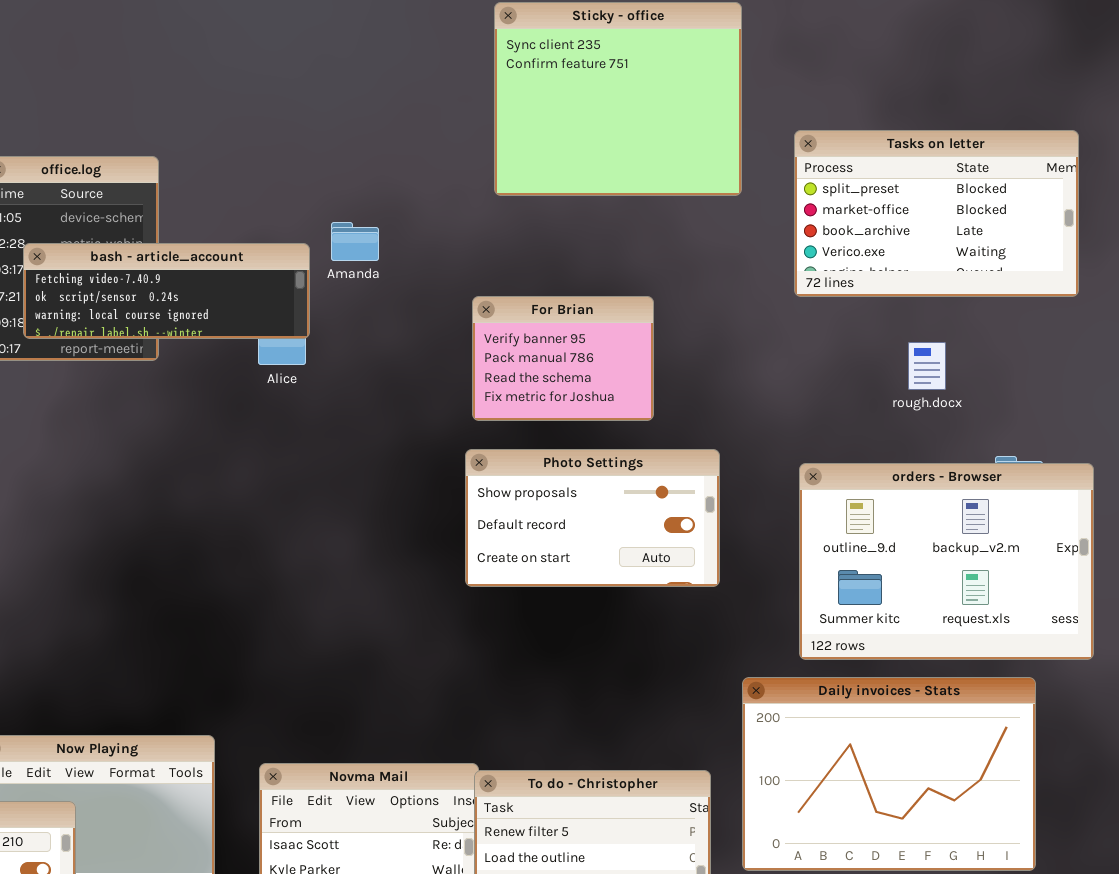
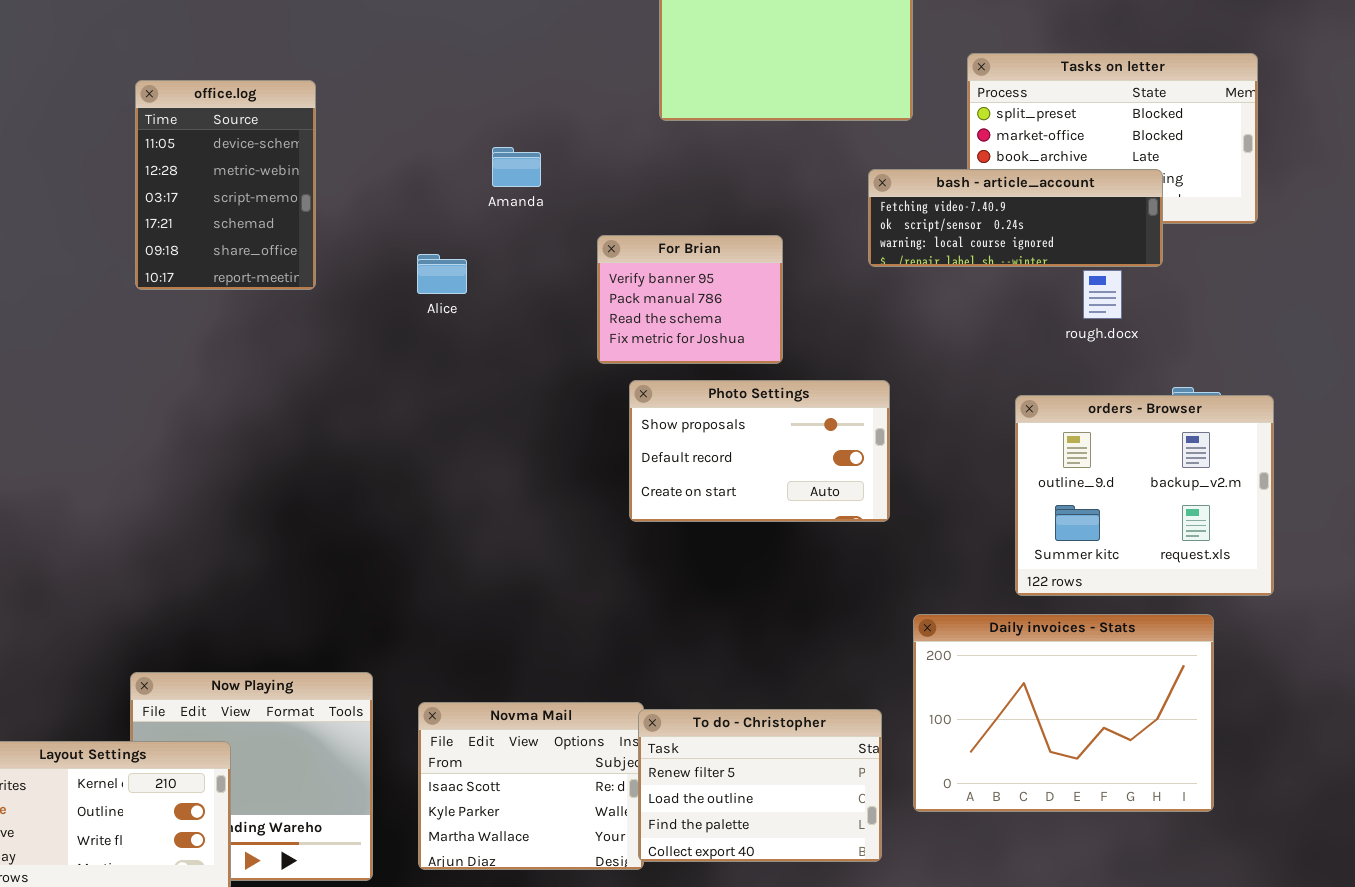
bash - article_account: [23,243,310,339] -> [868,169,1163,267], moved
For Brian: [472,296,654,421] -> [597,235,783,364], moved
orders - Browser: [799,463,1094,660] -> [1015,395,1274,596], resized

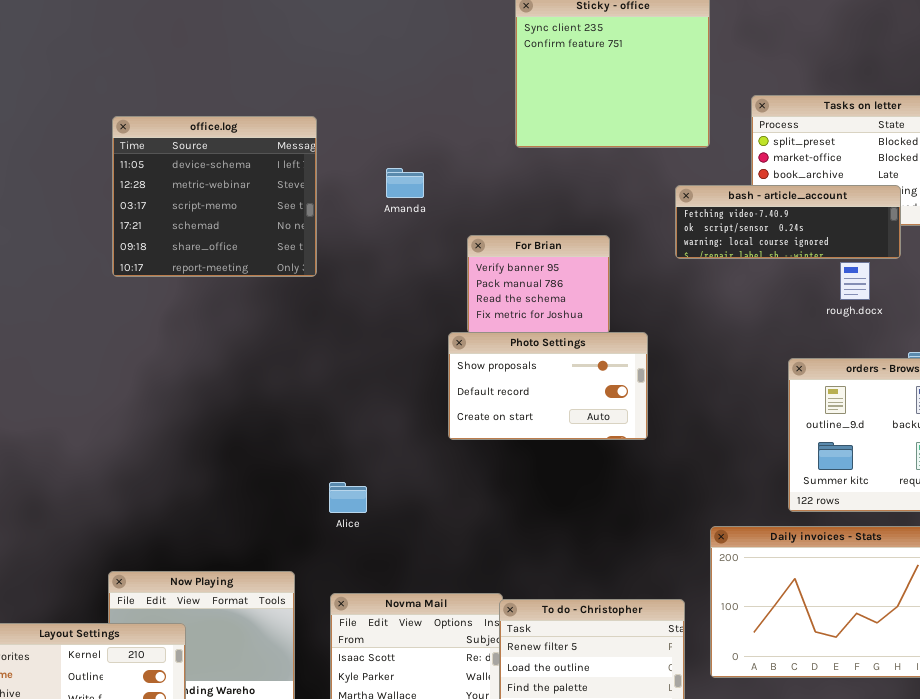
office.log: [135,80,316,290] -> [112,116,317,277], resized
Alice: [417,254,467,294] -> [329,482,367,513], moved
Photo Settings: [629,380,890,522] -> [448,332,648,440], moved

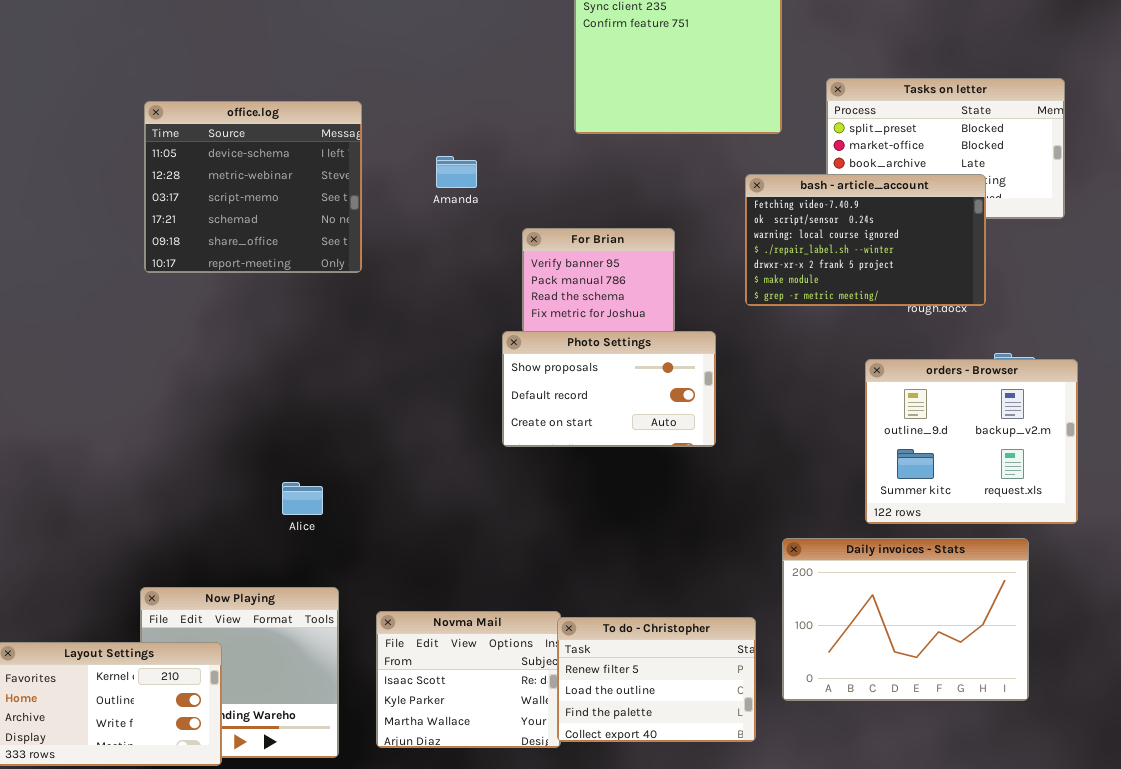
bash - article_account: [675,185,901,259] -> [745,174,986,306], resized
Alice: [329,482,367,513] -> [282,482,323,515], moved

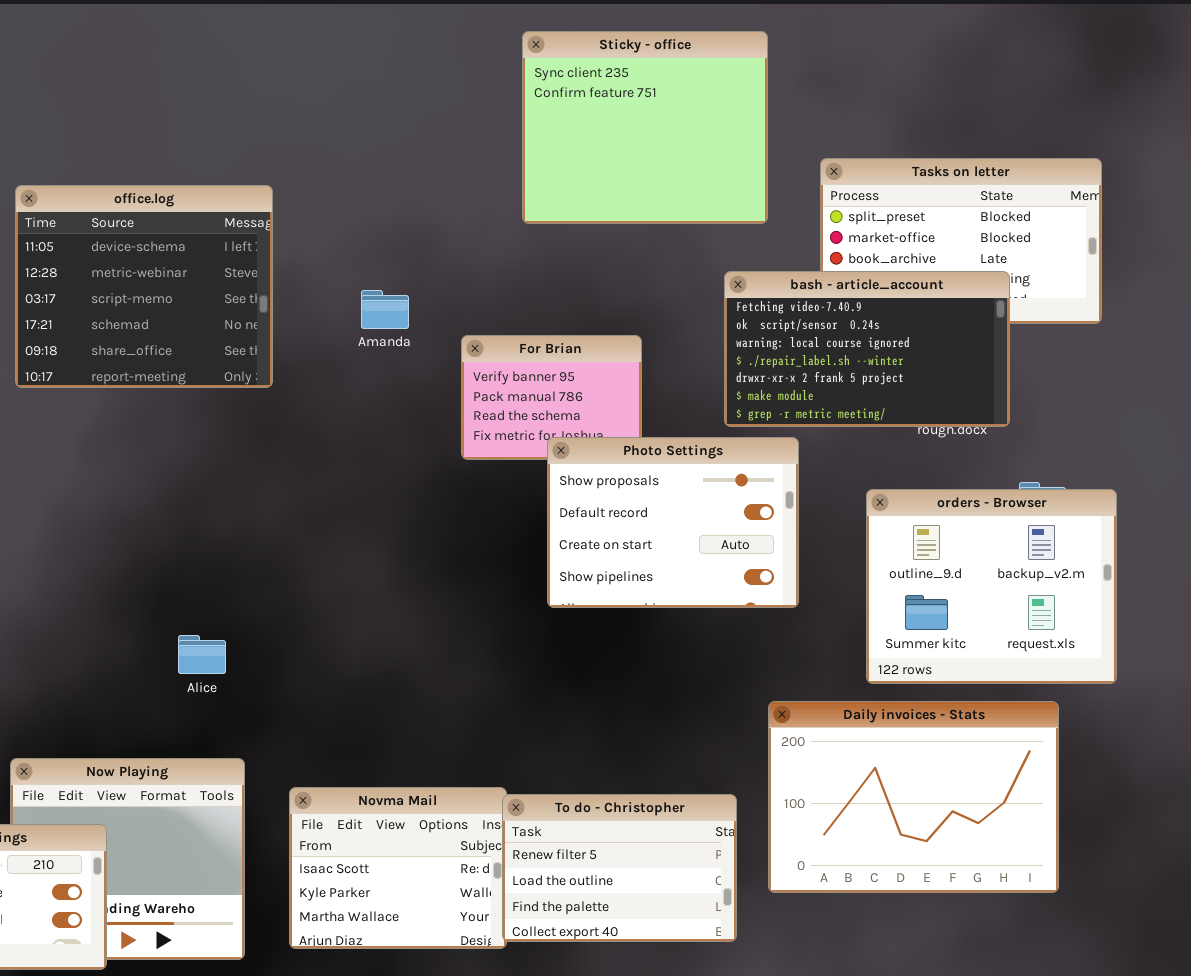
Amanda: [436,156,477,188] -> [361,290,409,329], moved
Photo Settings: [502,331,716,447] -> [547,437,799,608], moved, resized

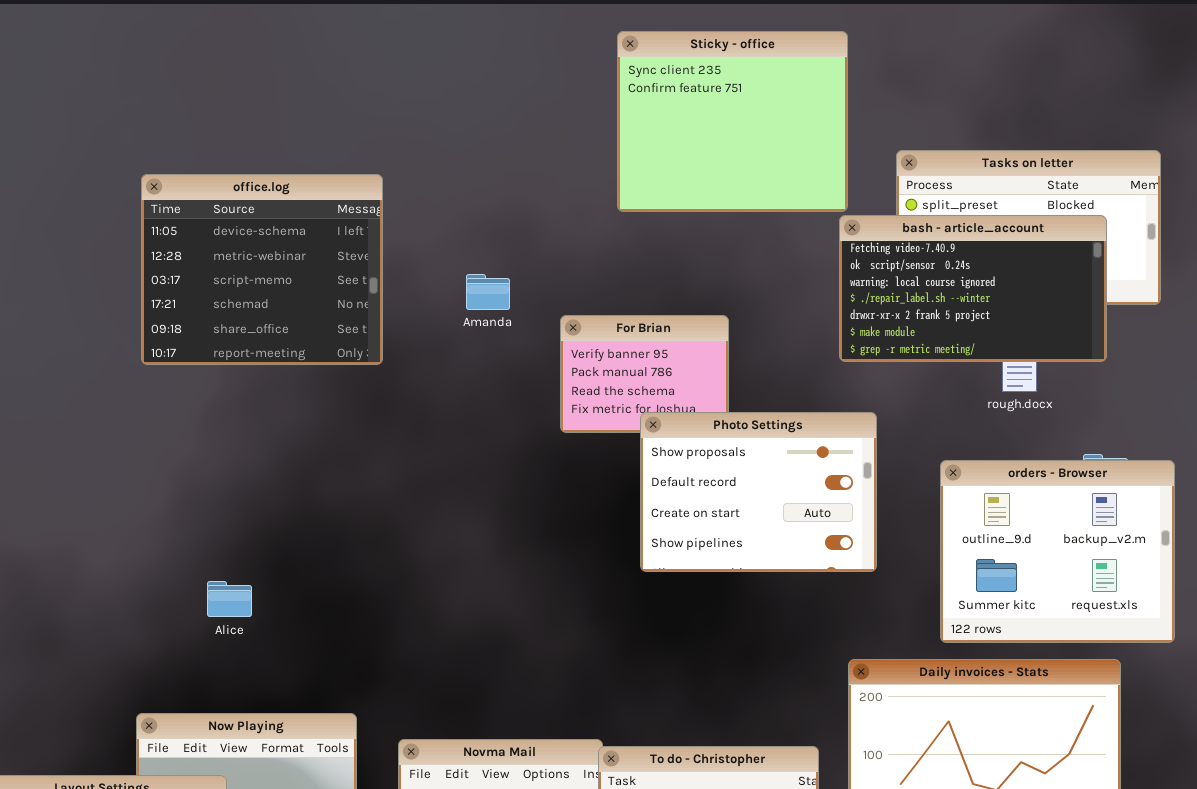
bash - article_account: [724,271,1010,427] -> [839,215,1107,362], moved
Alice: [178,635,226,674] -> [207,581,252,617], moved

